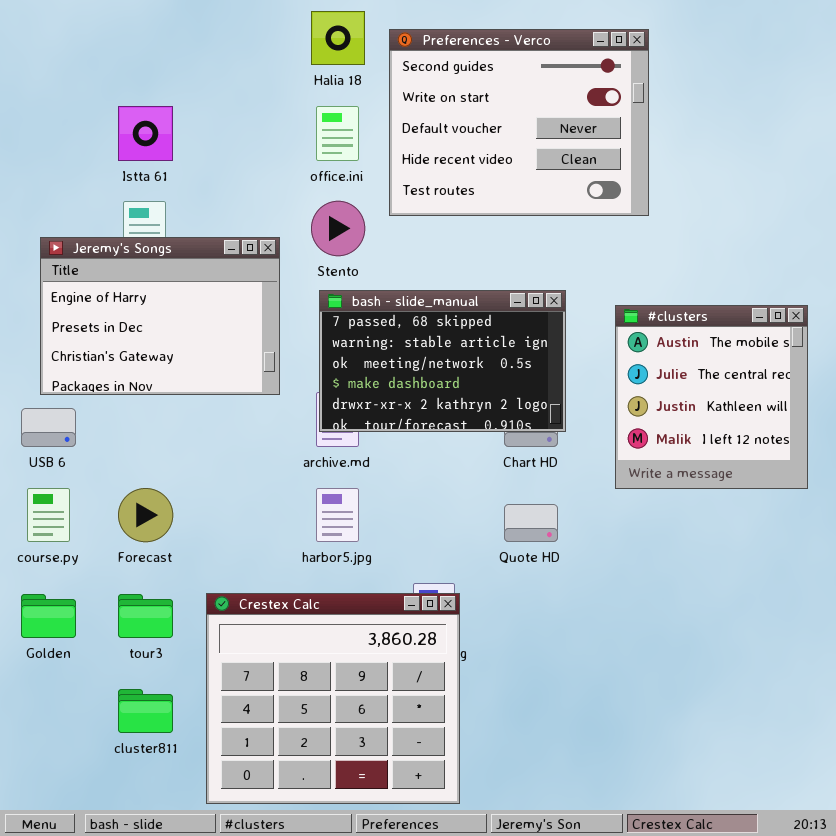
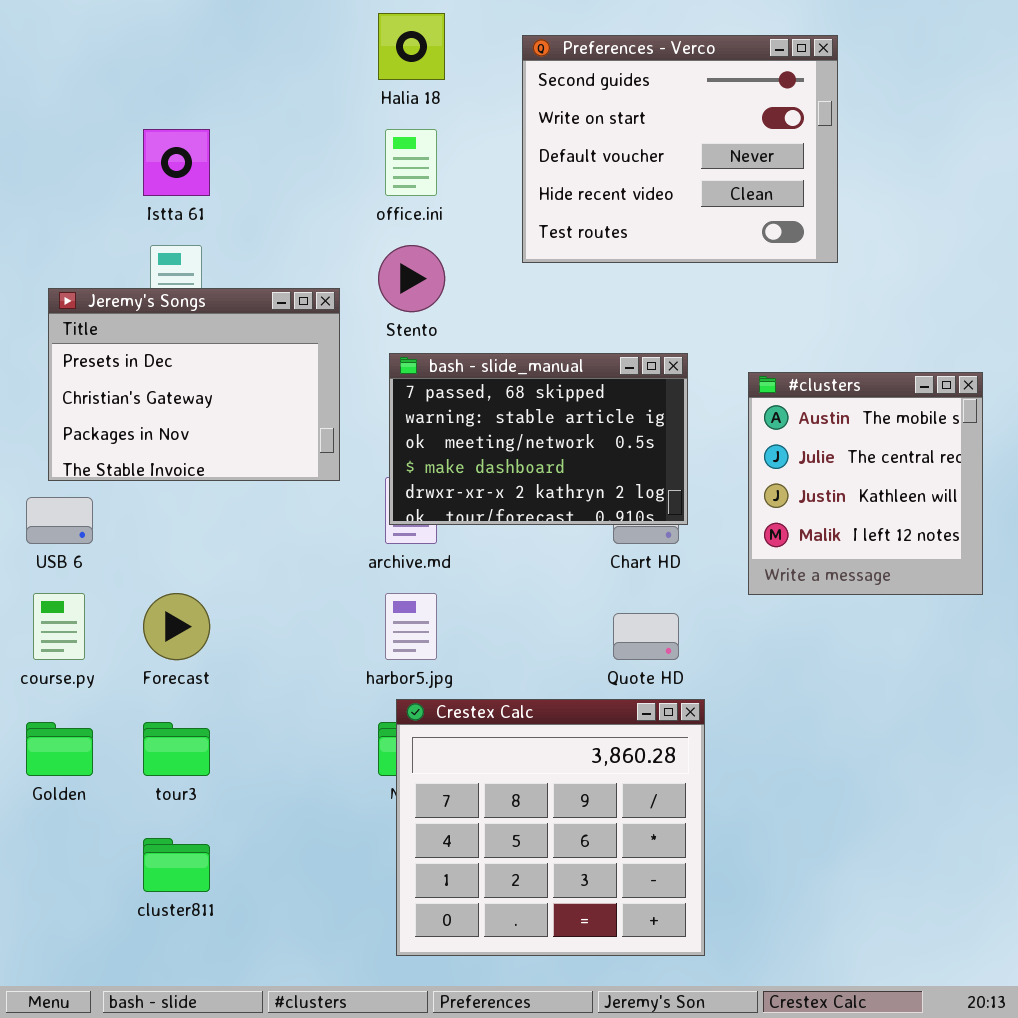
Preferences - Verco: [389,29,649,216] -> [522,35,838,263], moved
Jeremy's Songs: [40,237,280,395] -> [48,288,340,481], scrolled down 1 row
Crestex Calc: [206,593,460,804] -> [396,699,705,956], moved

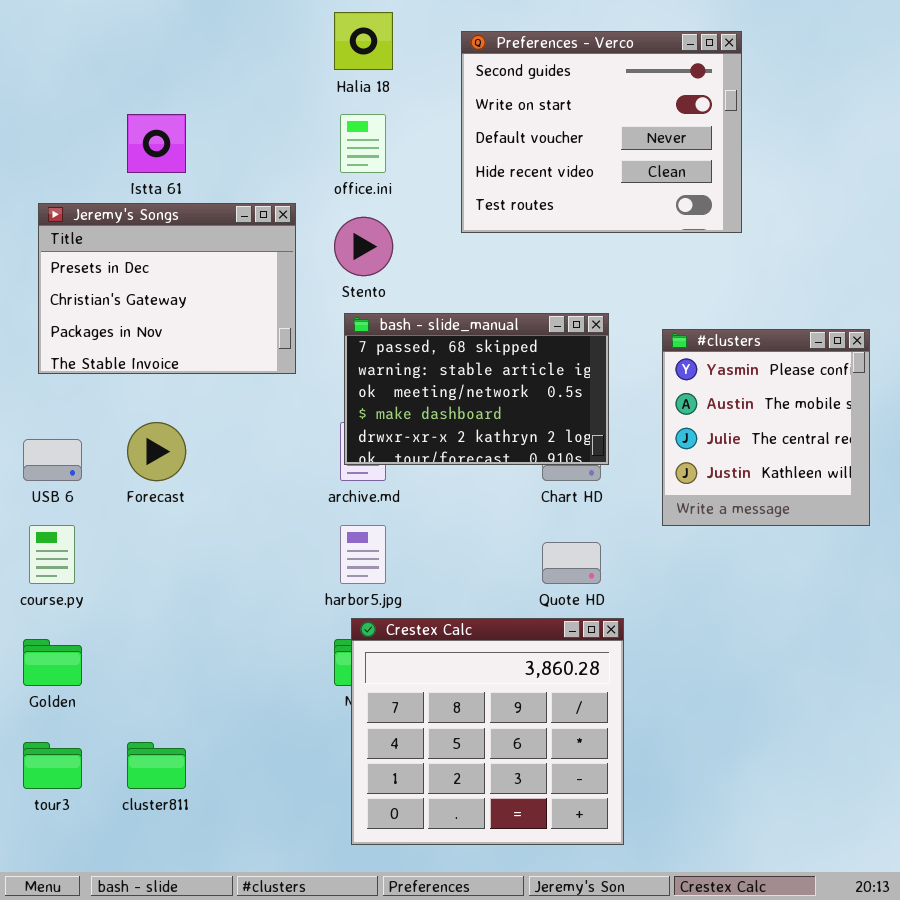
Jeremy's Songs: [48,288,340,481] -> [38,203,296,374], moved
#clusters: [748,372,983,595] -> [662,329,870,526], scrolled up 1 row
Forecast: [143,593,210,660] -> [127,422,186,481], moved
tour3: [143,722,210,776] -> [23,742,82,789], moved

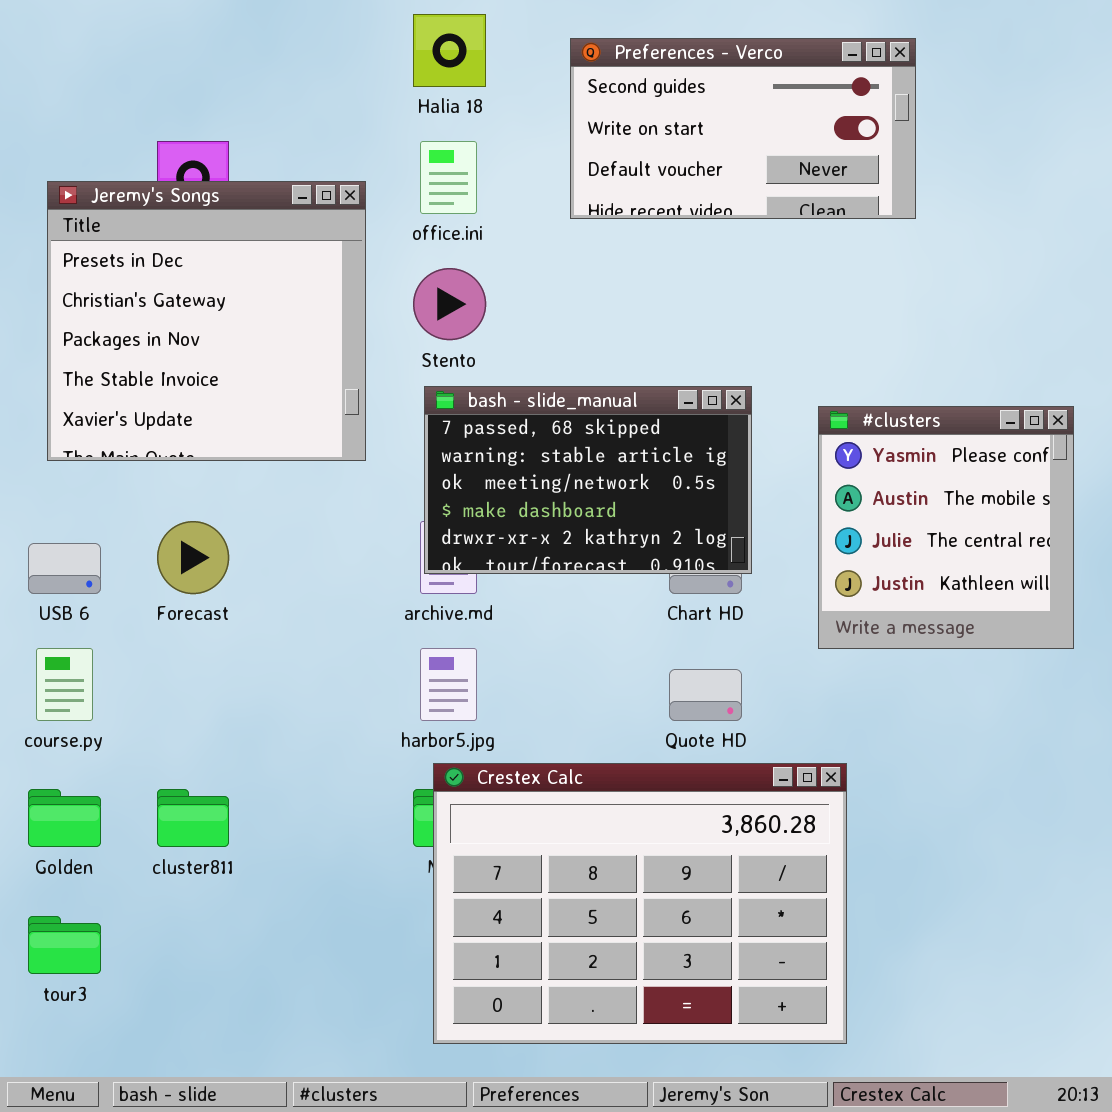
Preferences - Verco: [461,31,742,233] -> [570,38,916,219], resized
Jeremy's Songs: [38,203,296,374] -> [47,181,366,461], resized
Crestex Calc: [351,618,624,845] -> [433,763,847,1044], resized
cluster811: [127,742,186,789] -> [157,789,229,847], moved

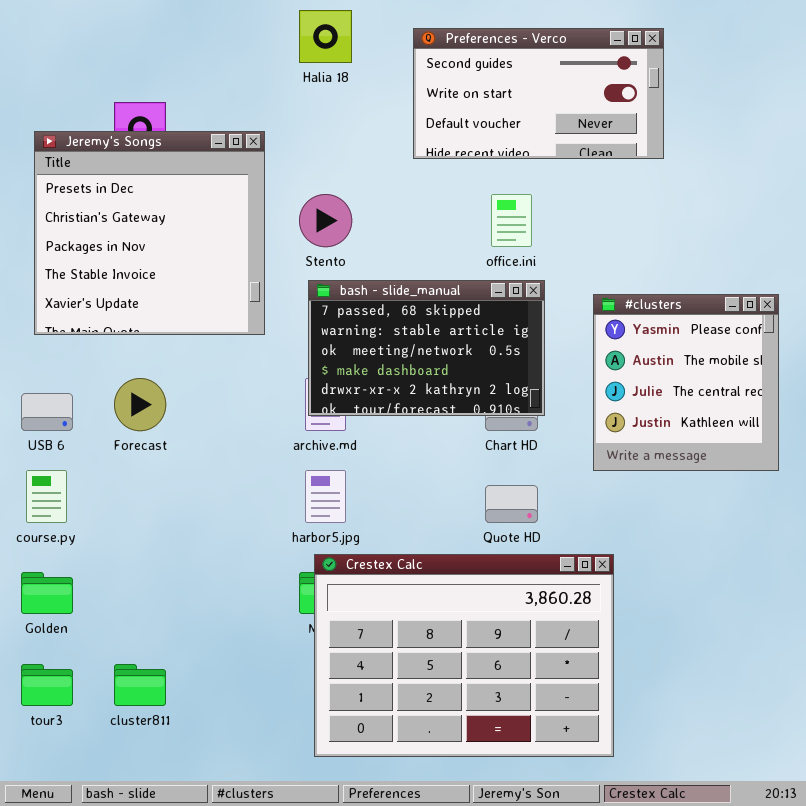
office.ini: [420,141,477,214] -> [491,194,532,247], moved
cluster811: [157,789,229,847] -> [114,664,166,706], moved

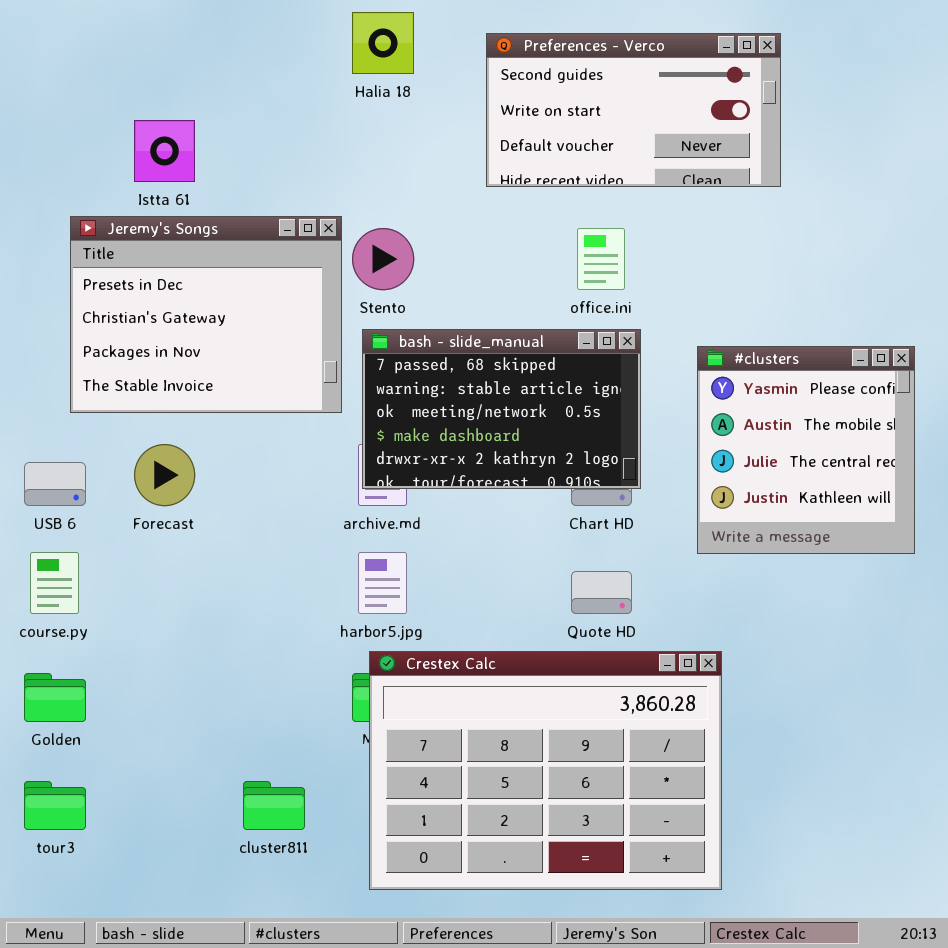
Jeremy's Songs: [34,131,265,335] -> [70,216,342,413], moved, resized
cluster811: [114,664,166,706] -> [243,781,305,830], moved

